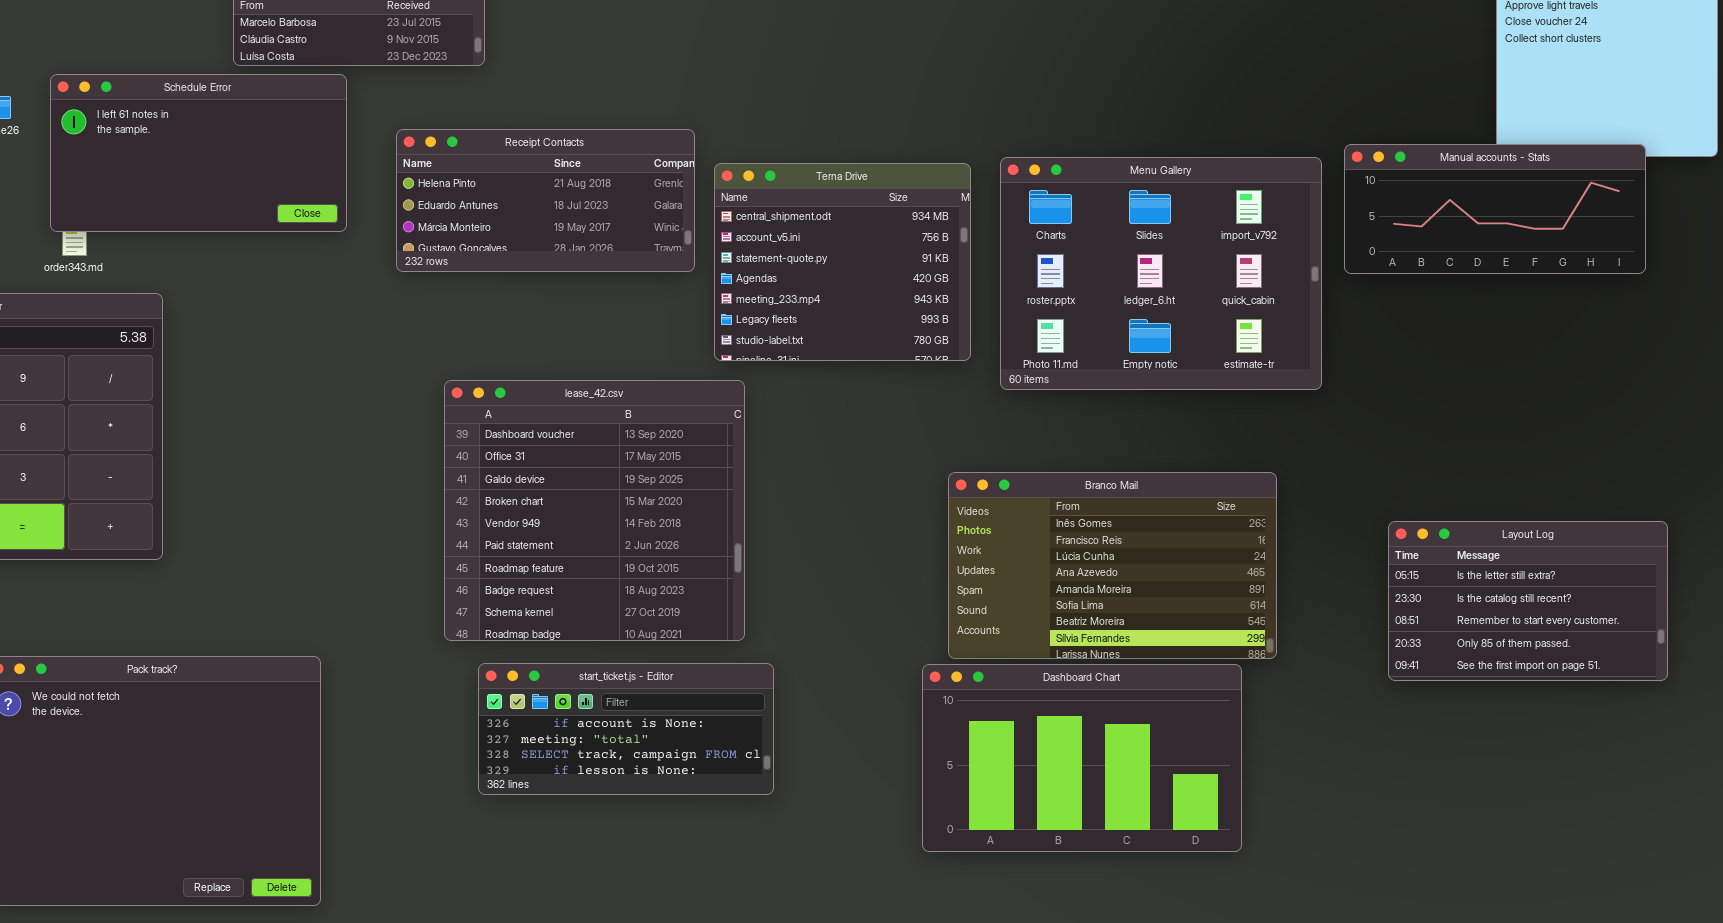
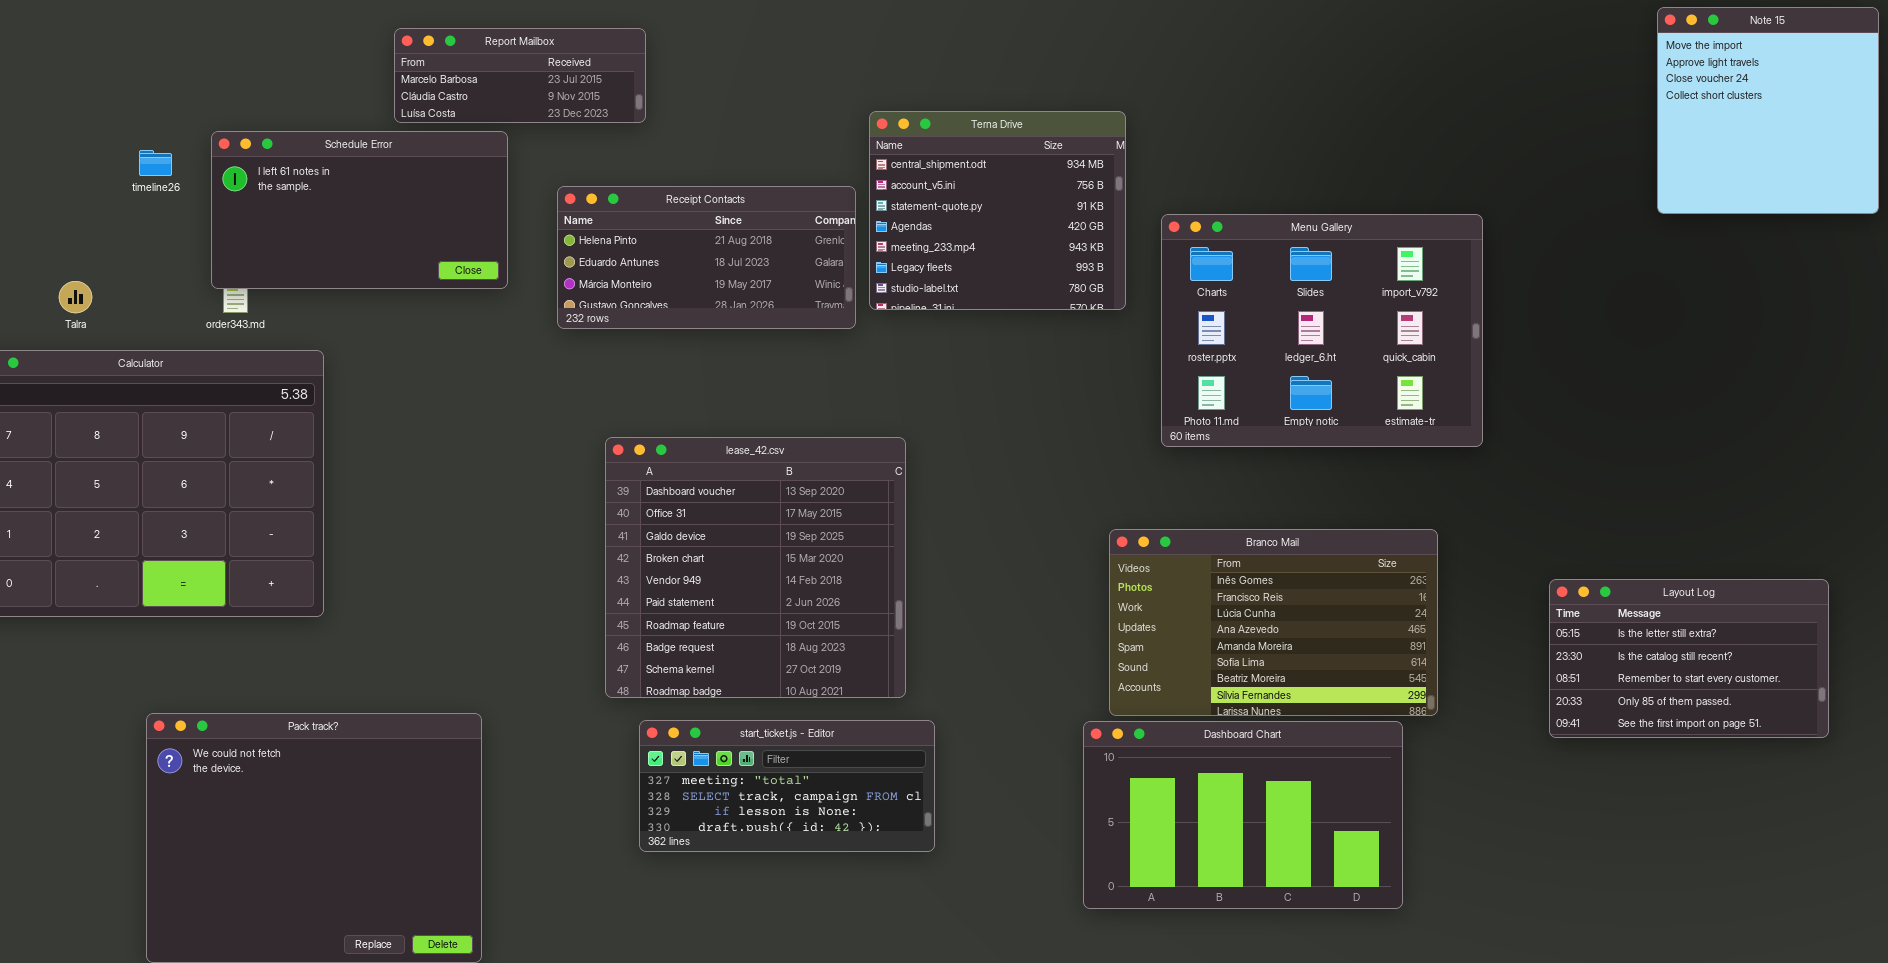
Manual accounts - Stats: [1344,144,1646,274] -> none, closed
Terna Drive: [714,163,971,361] -> [869,111,1126,310], moved
start_ticket.js - Editor: [478,663,774,795] -> [639,720,935,852], scrolled down 1 row

